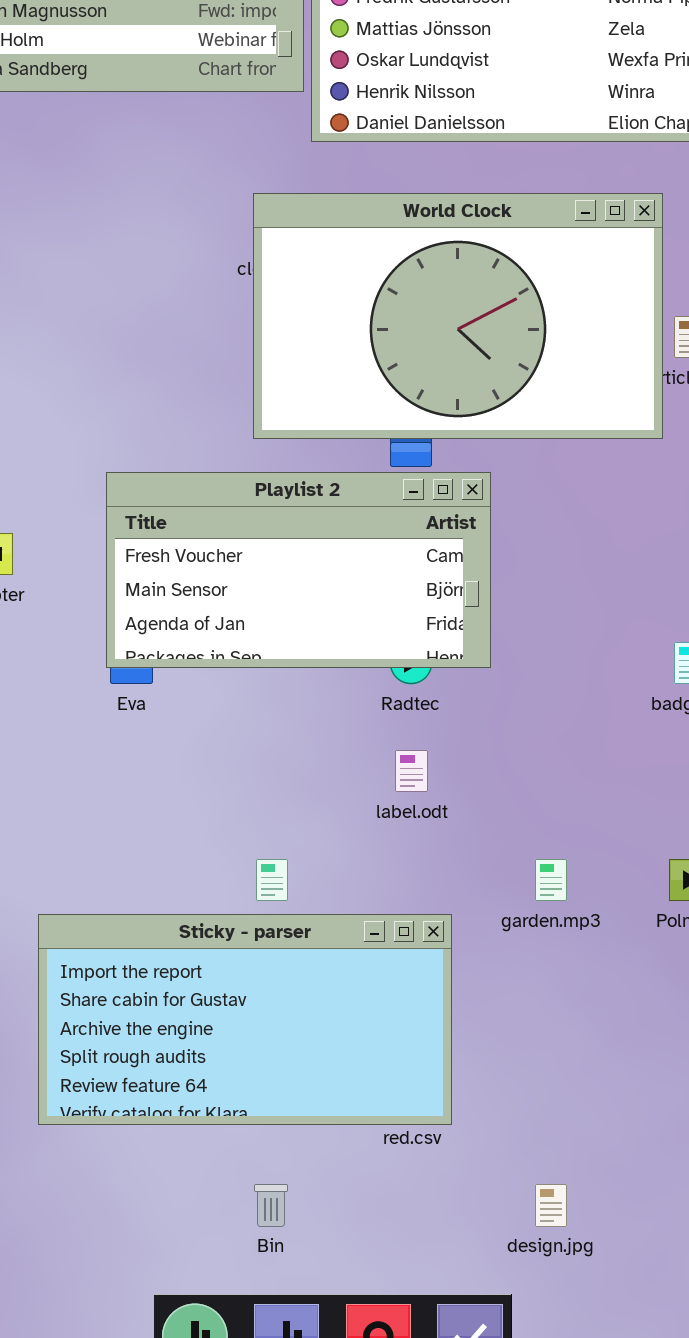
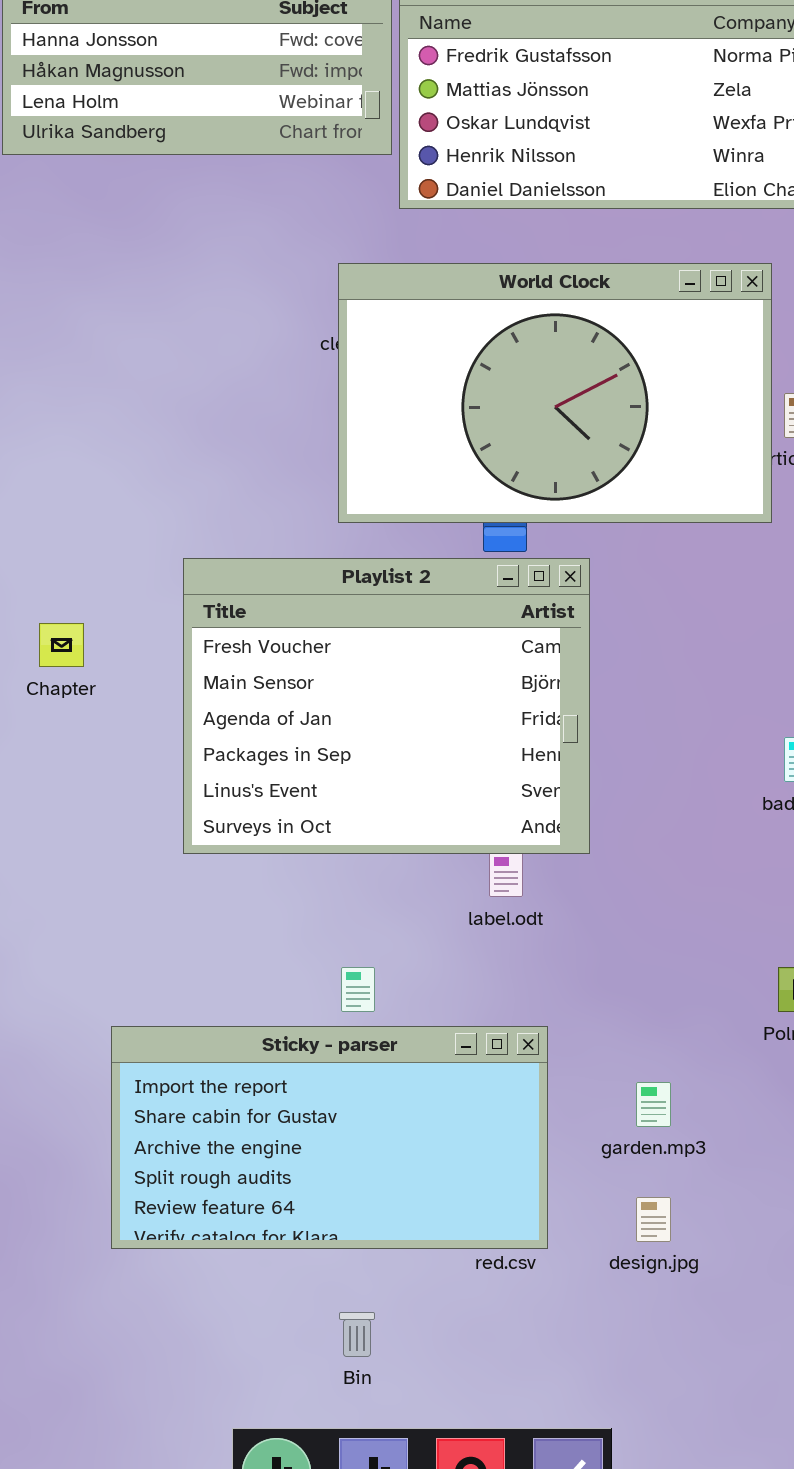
Playlist 2: [106,472,491,668] -> [183,558,590,854], resized
garden.mp3: [535,859,567,901] -> [636,1082,671,1127], moved
design.jpg: [535,1184,567,1227] -> [636,1197,671,1242], moved

